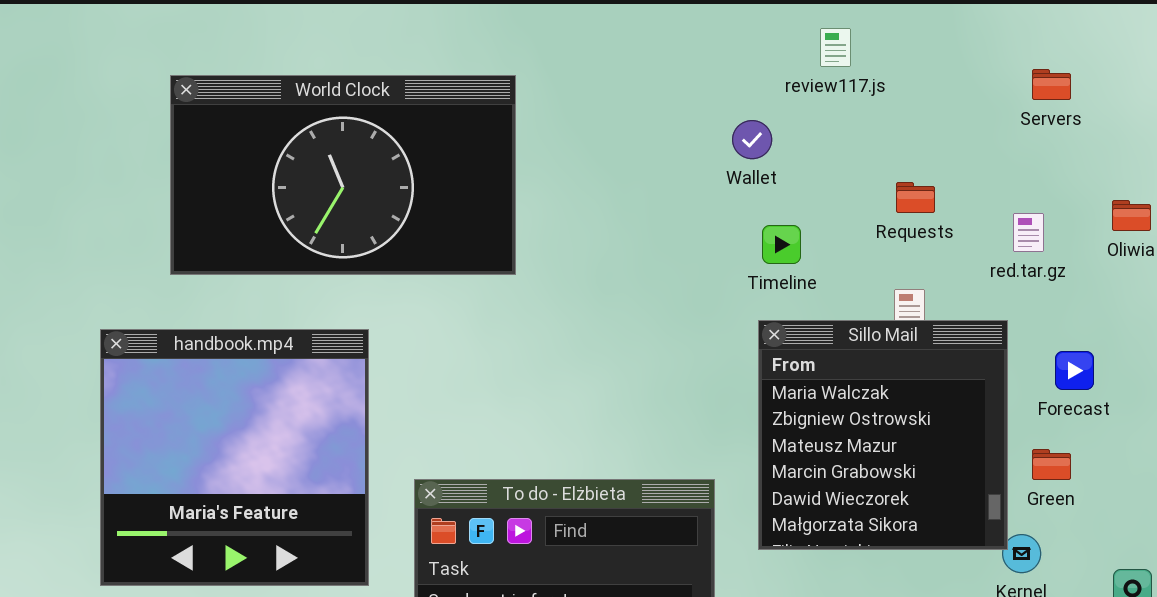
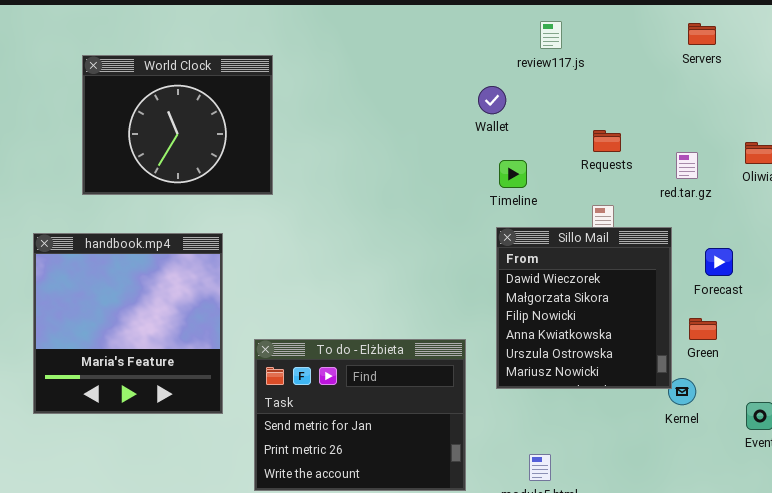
Servers: [1032,69,1071,100] -> [688,23,716,45], moved
World Clock: [170,75,516,275] -> [82,55,273,195], resized
Sillo Mail: [758,320,1008,550] -> [496,227,672,389], scrolled down 4 rows

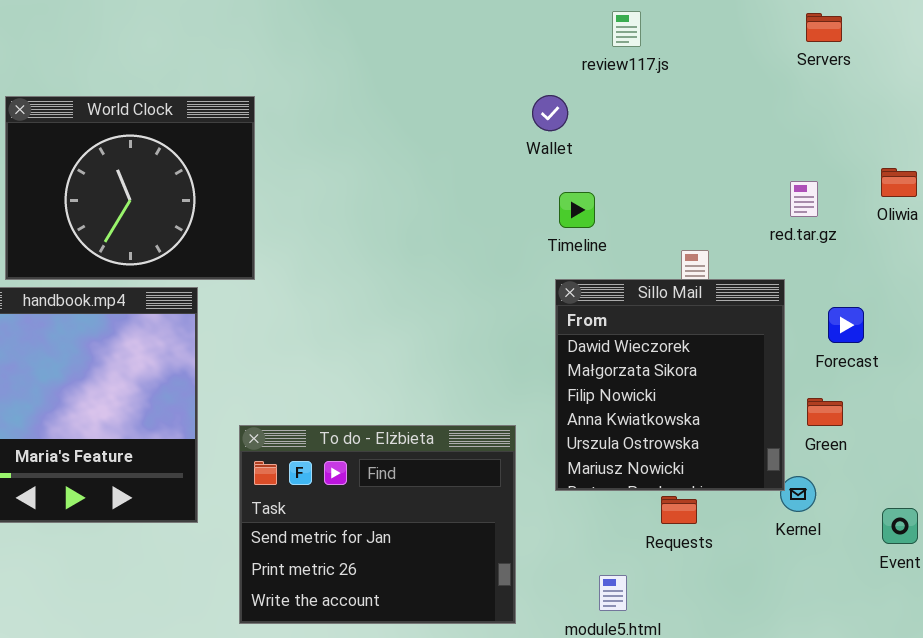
World Clock: [82,55,273,195] -> [5,96,255,280], moved
Requests: [593,130,621,152] -> [661,496,697,524], moved

